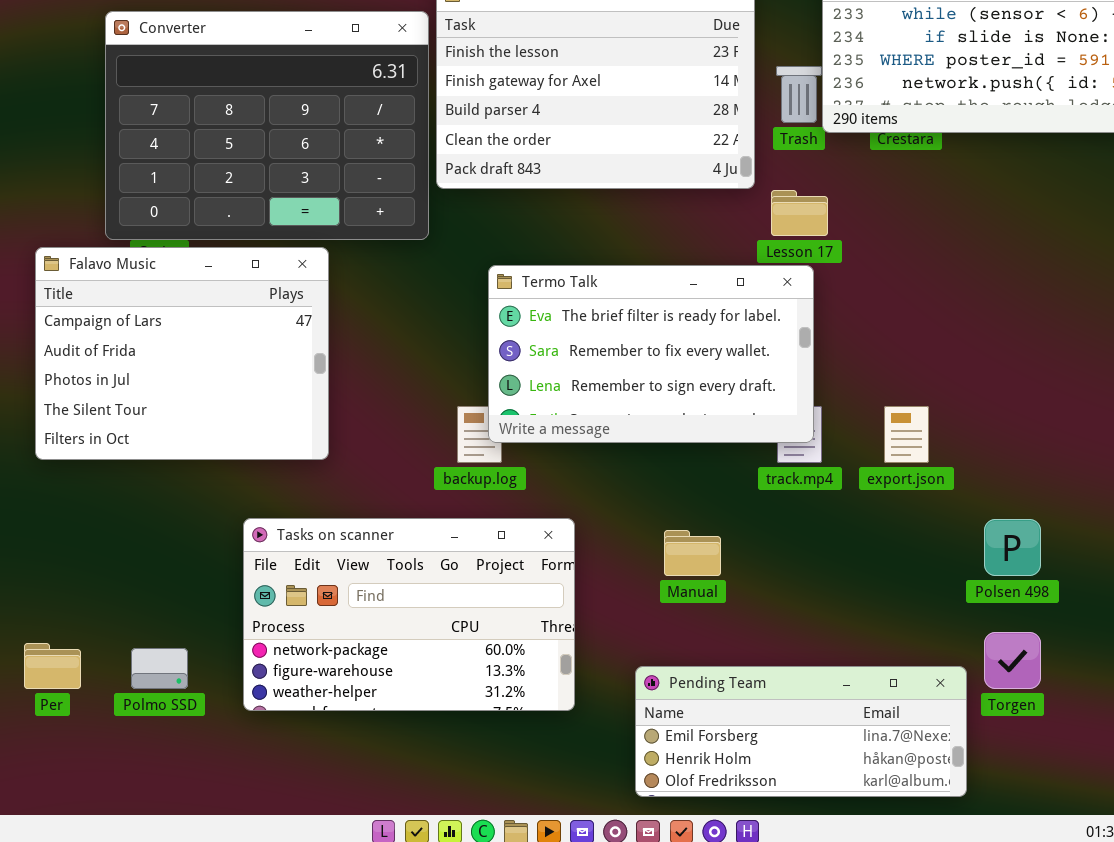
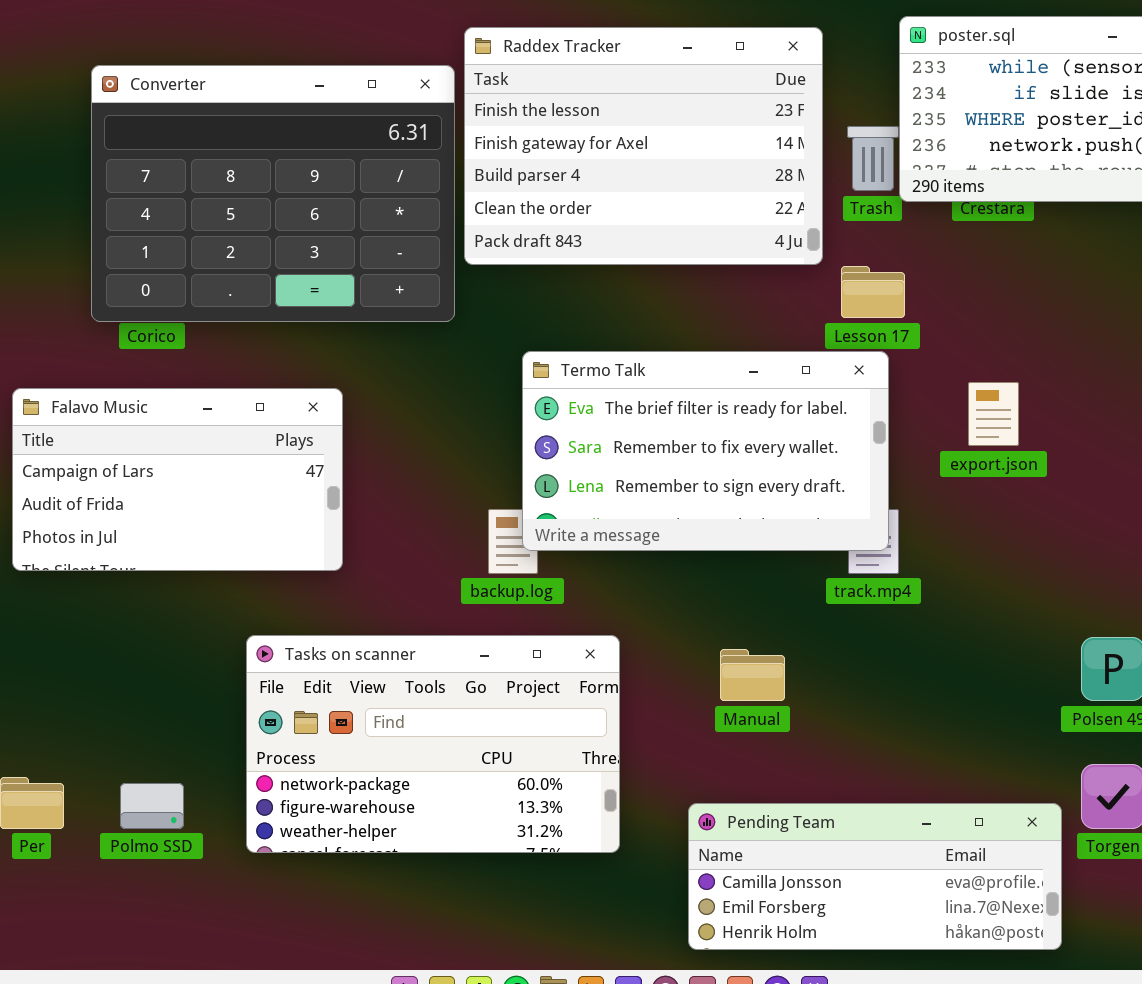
Falavo Music: [35,247,329,460] -> [12,388,343,571], resized
export.json: [884,406,929,463] -> [968,382,1019,446], moved
Pending Team: [635,666,967,797] -> [688,803,1062,950], scrolled up 1 row

